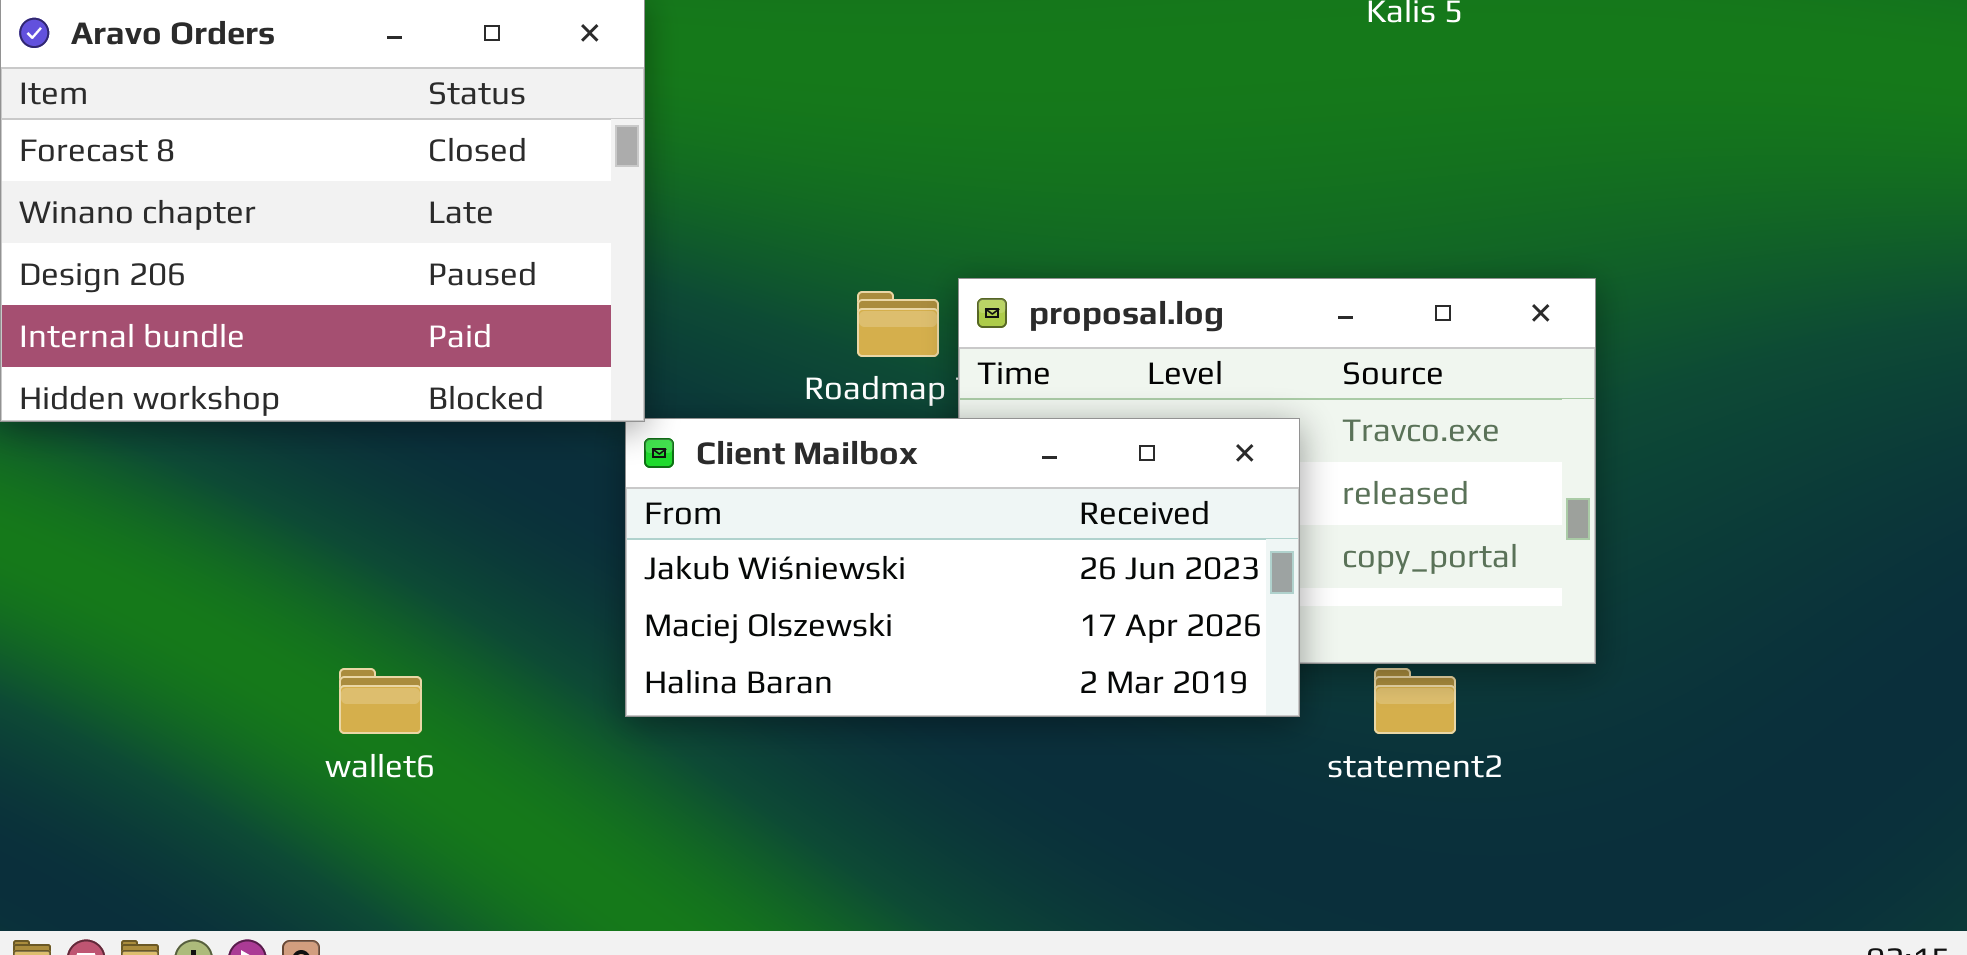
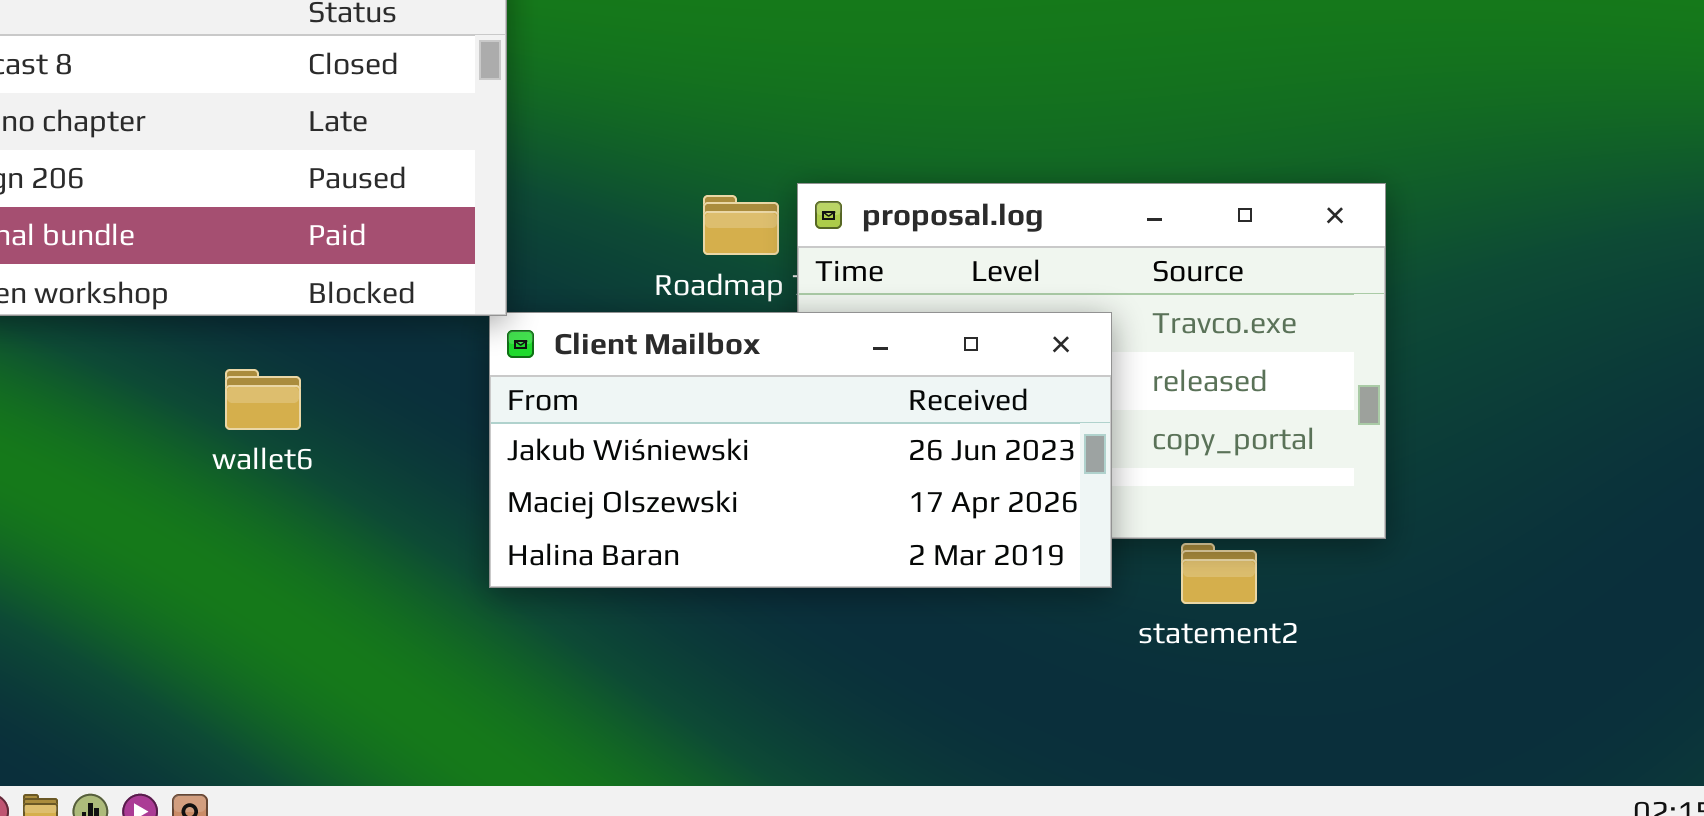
wallet6: [339,668,422,734] -> [225,369,301,430], moved

